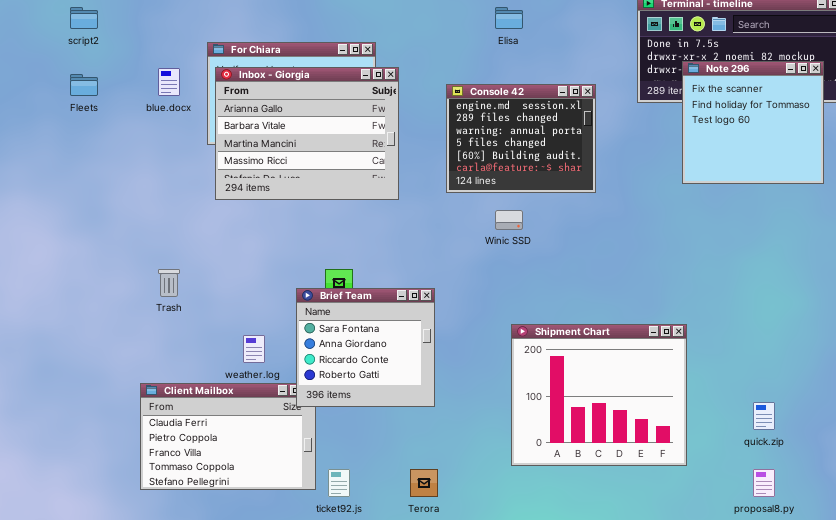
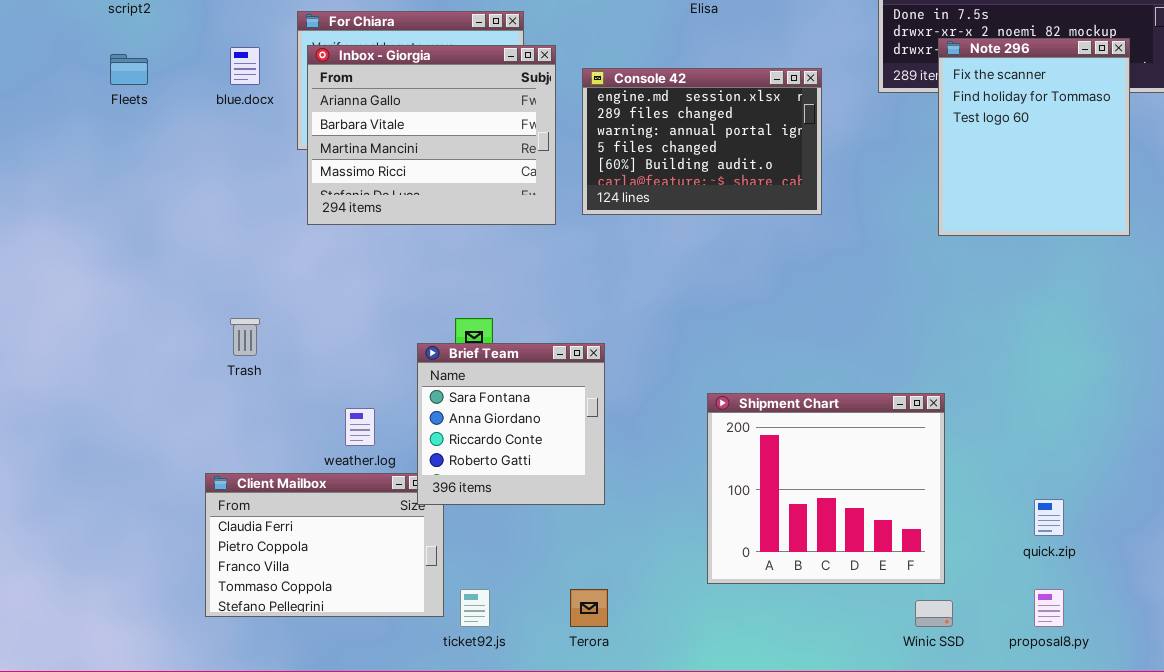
Note 296: [682,61,824,184] -> [938,38,1130,236], resized
Console 42: [446,84,596,193] -> [582,68,822,215], resized
Winic SSD: [495,210,523,230] -> [915,600,953,627], moved

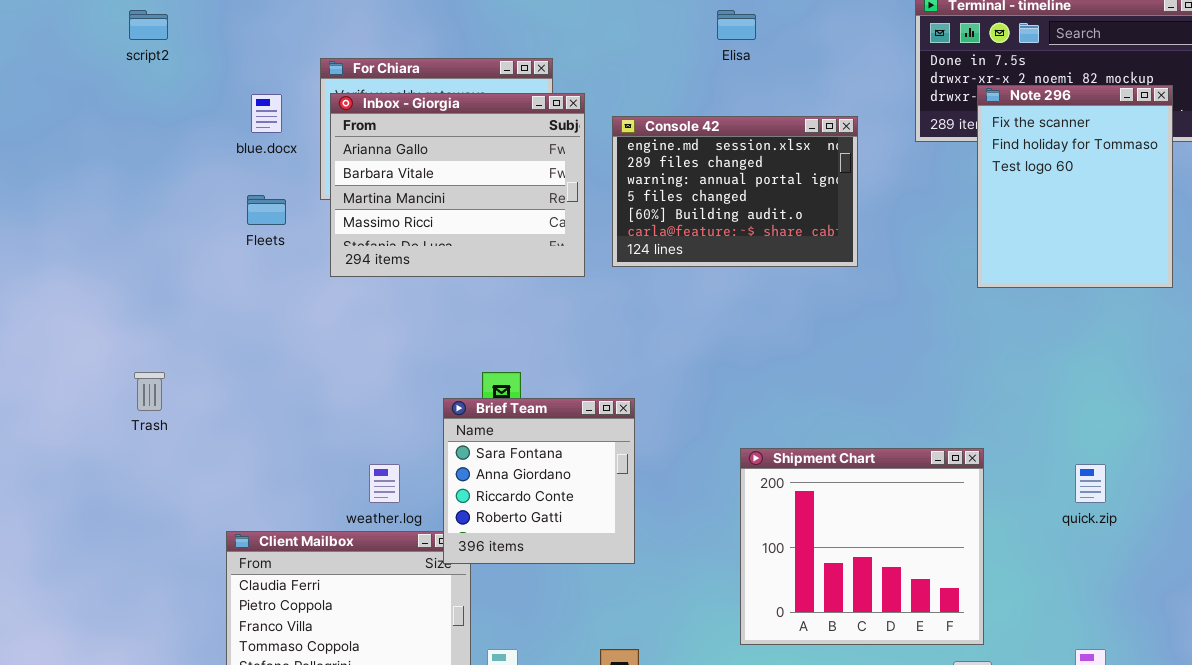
Fleets: [110,54,148,85] -> [247,195,286,225], moved
Trash: [230,318,260,356] -> [134,372,165,411], moved
quick.zip: [1034,499,1064,536] -> [1075,464,1106,503], moved

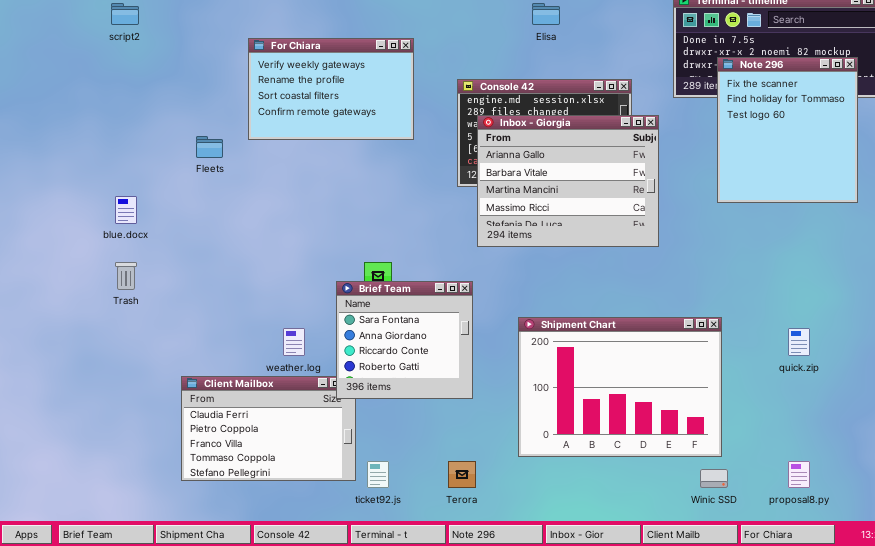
Inbox - Giorgia: [330,93,585,277] -> [477,115,659,247], moved
blue.docx: [251,94,282,133] -> [115,196,137,224], moved
Shipment Chart: [740,448,984,645] -> [518,317,722,457], resized

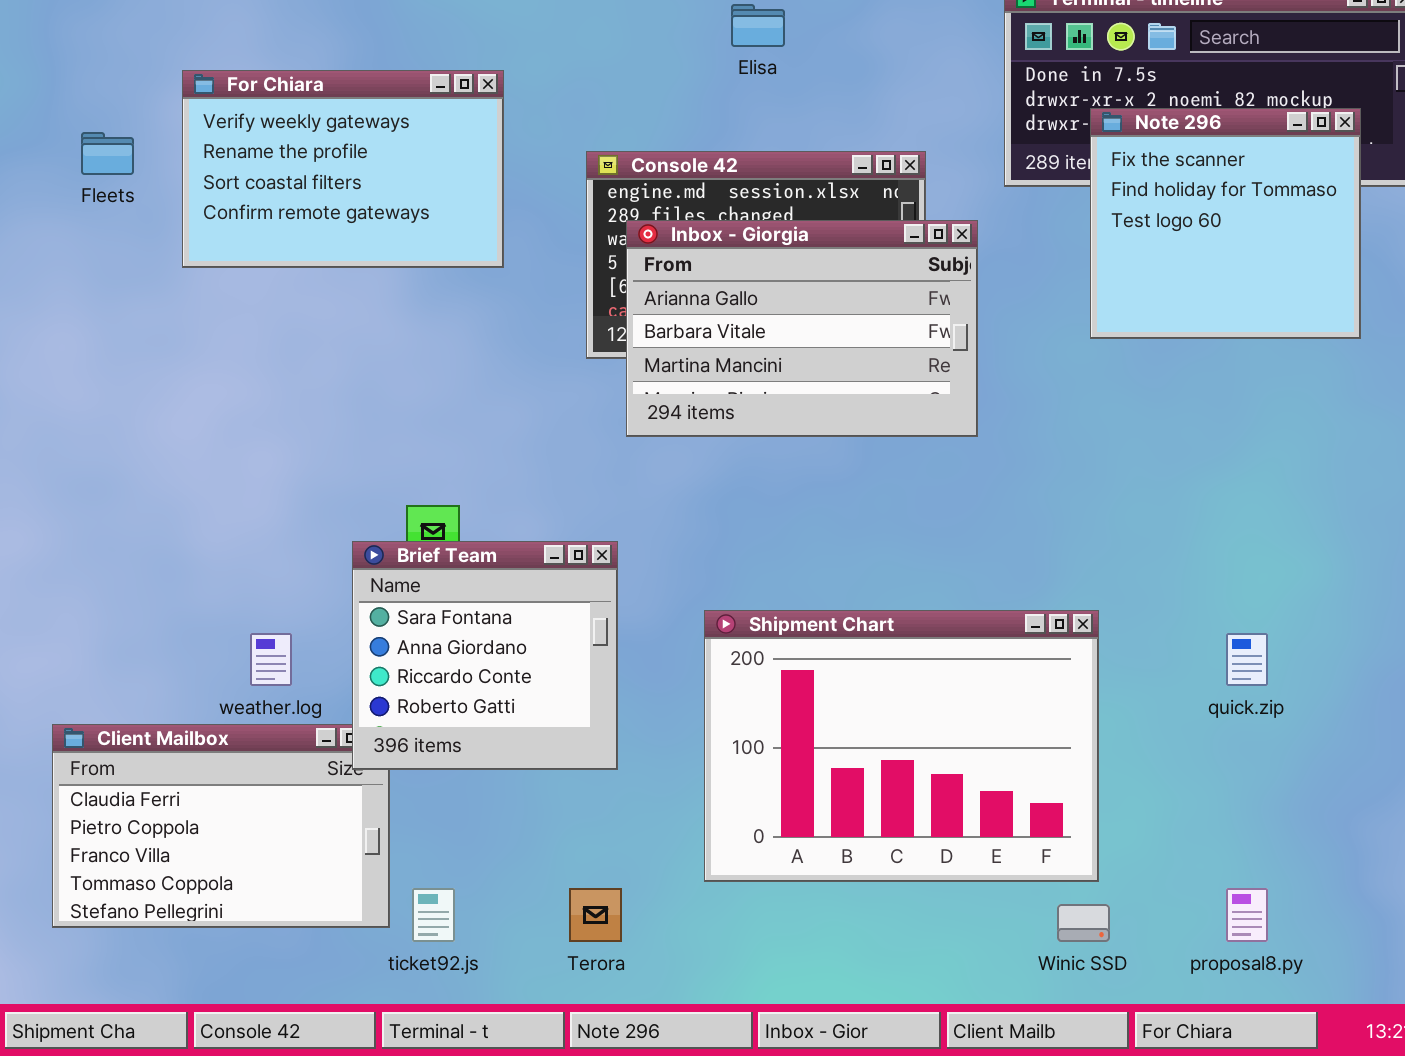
Note 296: [717,57,858,203] -> [1090,108,1361,339], resized
Inbox - Giorgia: [477,115,659,247] -> [626,220,978,437], resized
Fleets: [196,136,223,158] -> [81,132,134,175], moved

